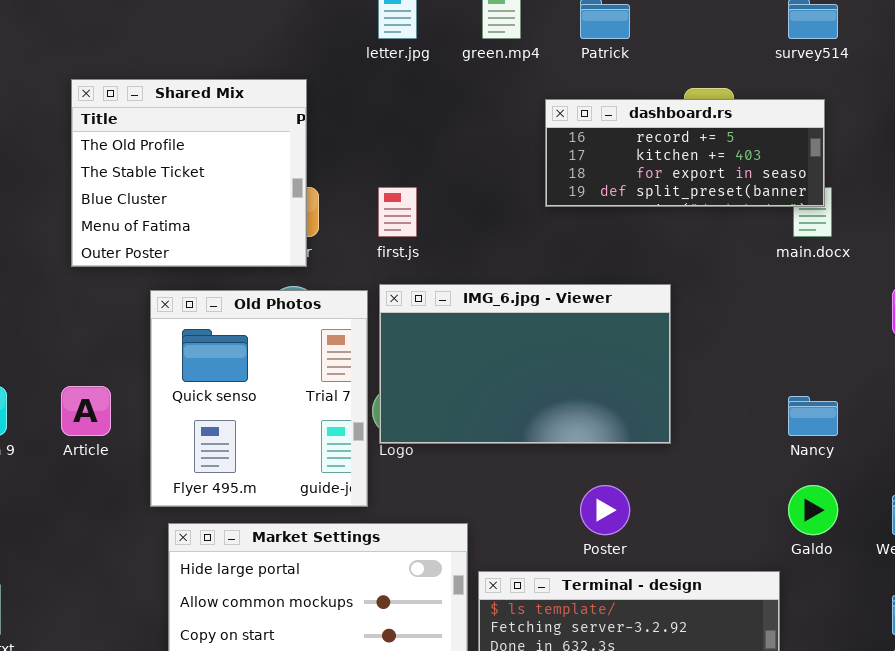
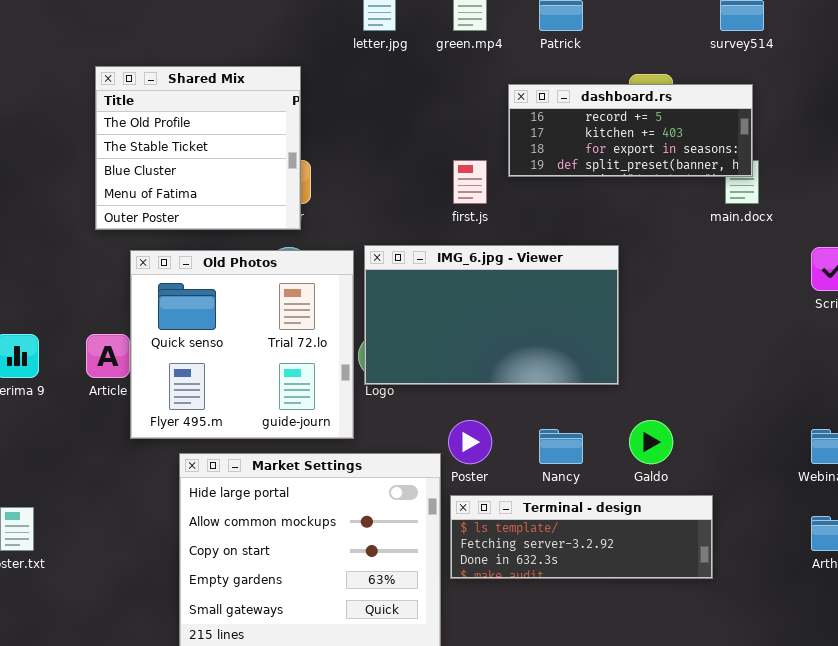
first.js: [378,187,417,237] -> [453,160,487,204], moved
Old Photos: [150,290,368,507] -> [130,250,354,439], resized
Nancy: [788,396,838,436] -> [539,429,583,464], moved
Poster: [580,485,630,535] -> [448,420,492,464], moved
Galdo: [788,485,838,535] -> [629,420,673,464], moved

